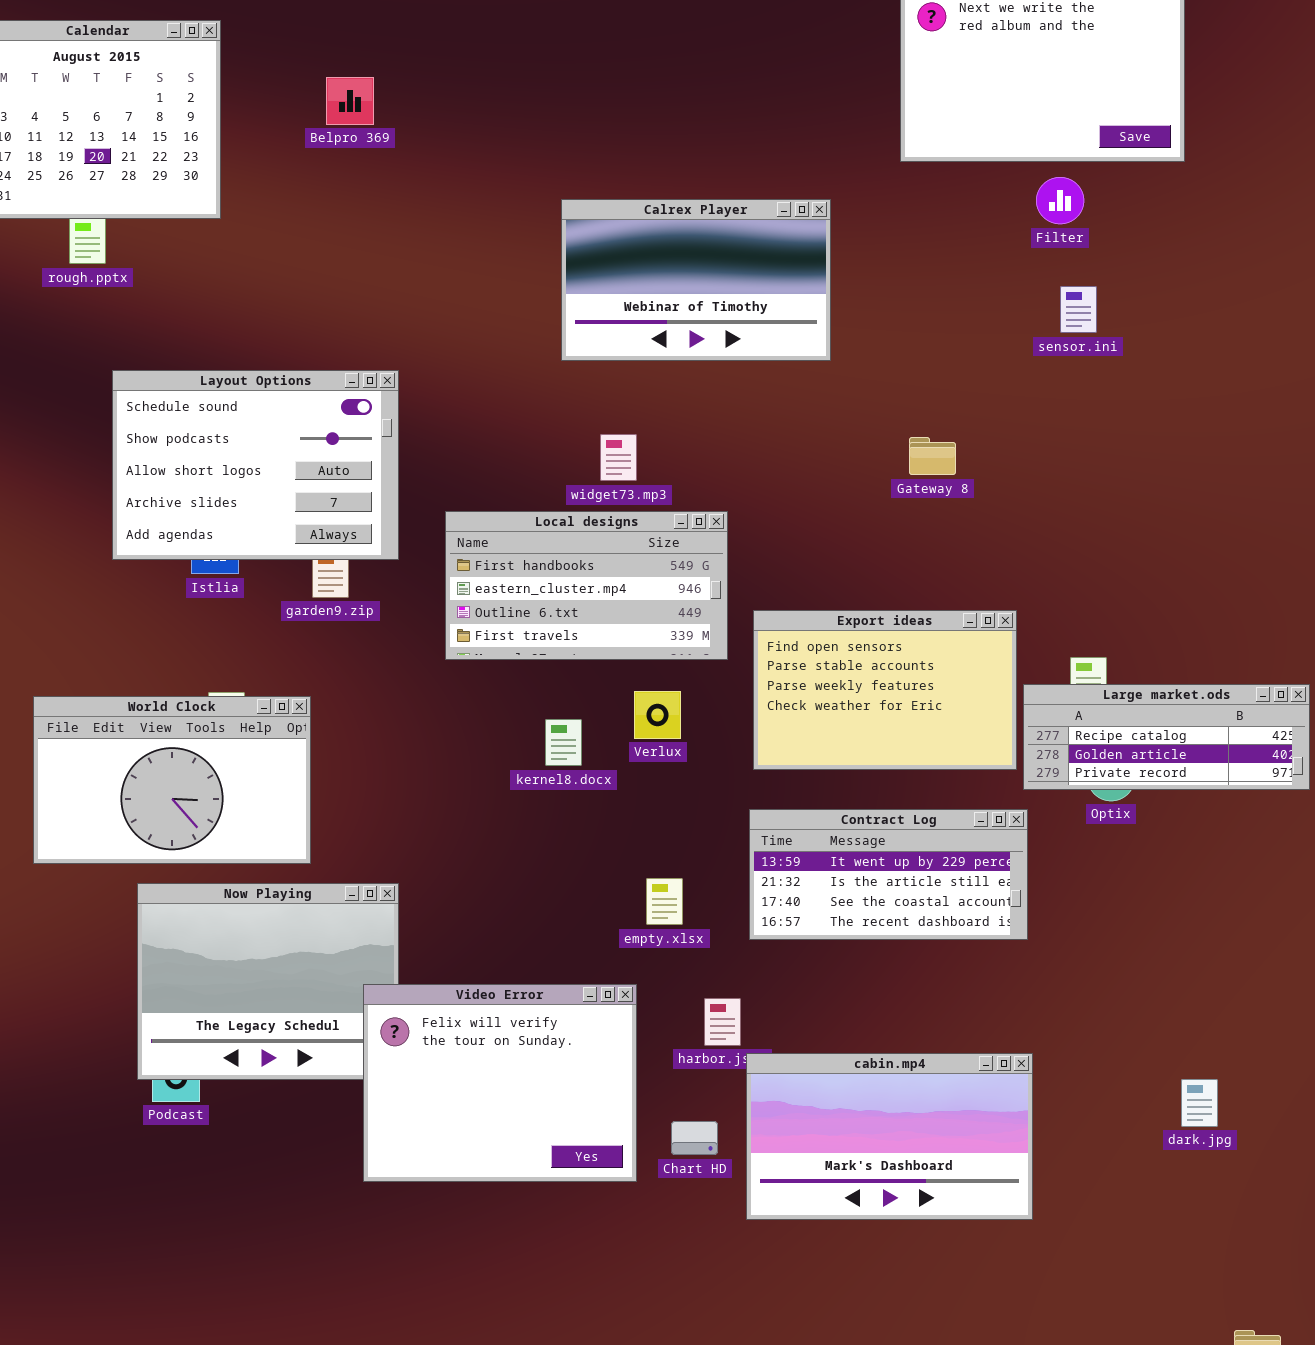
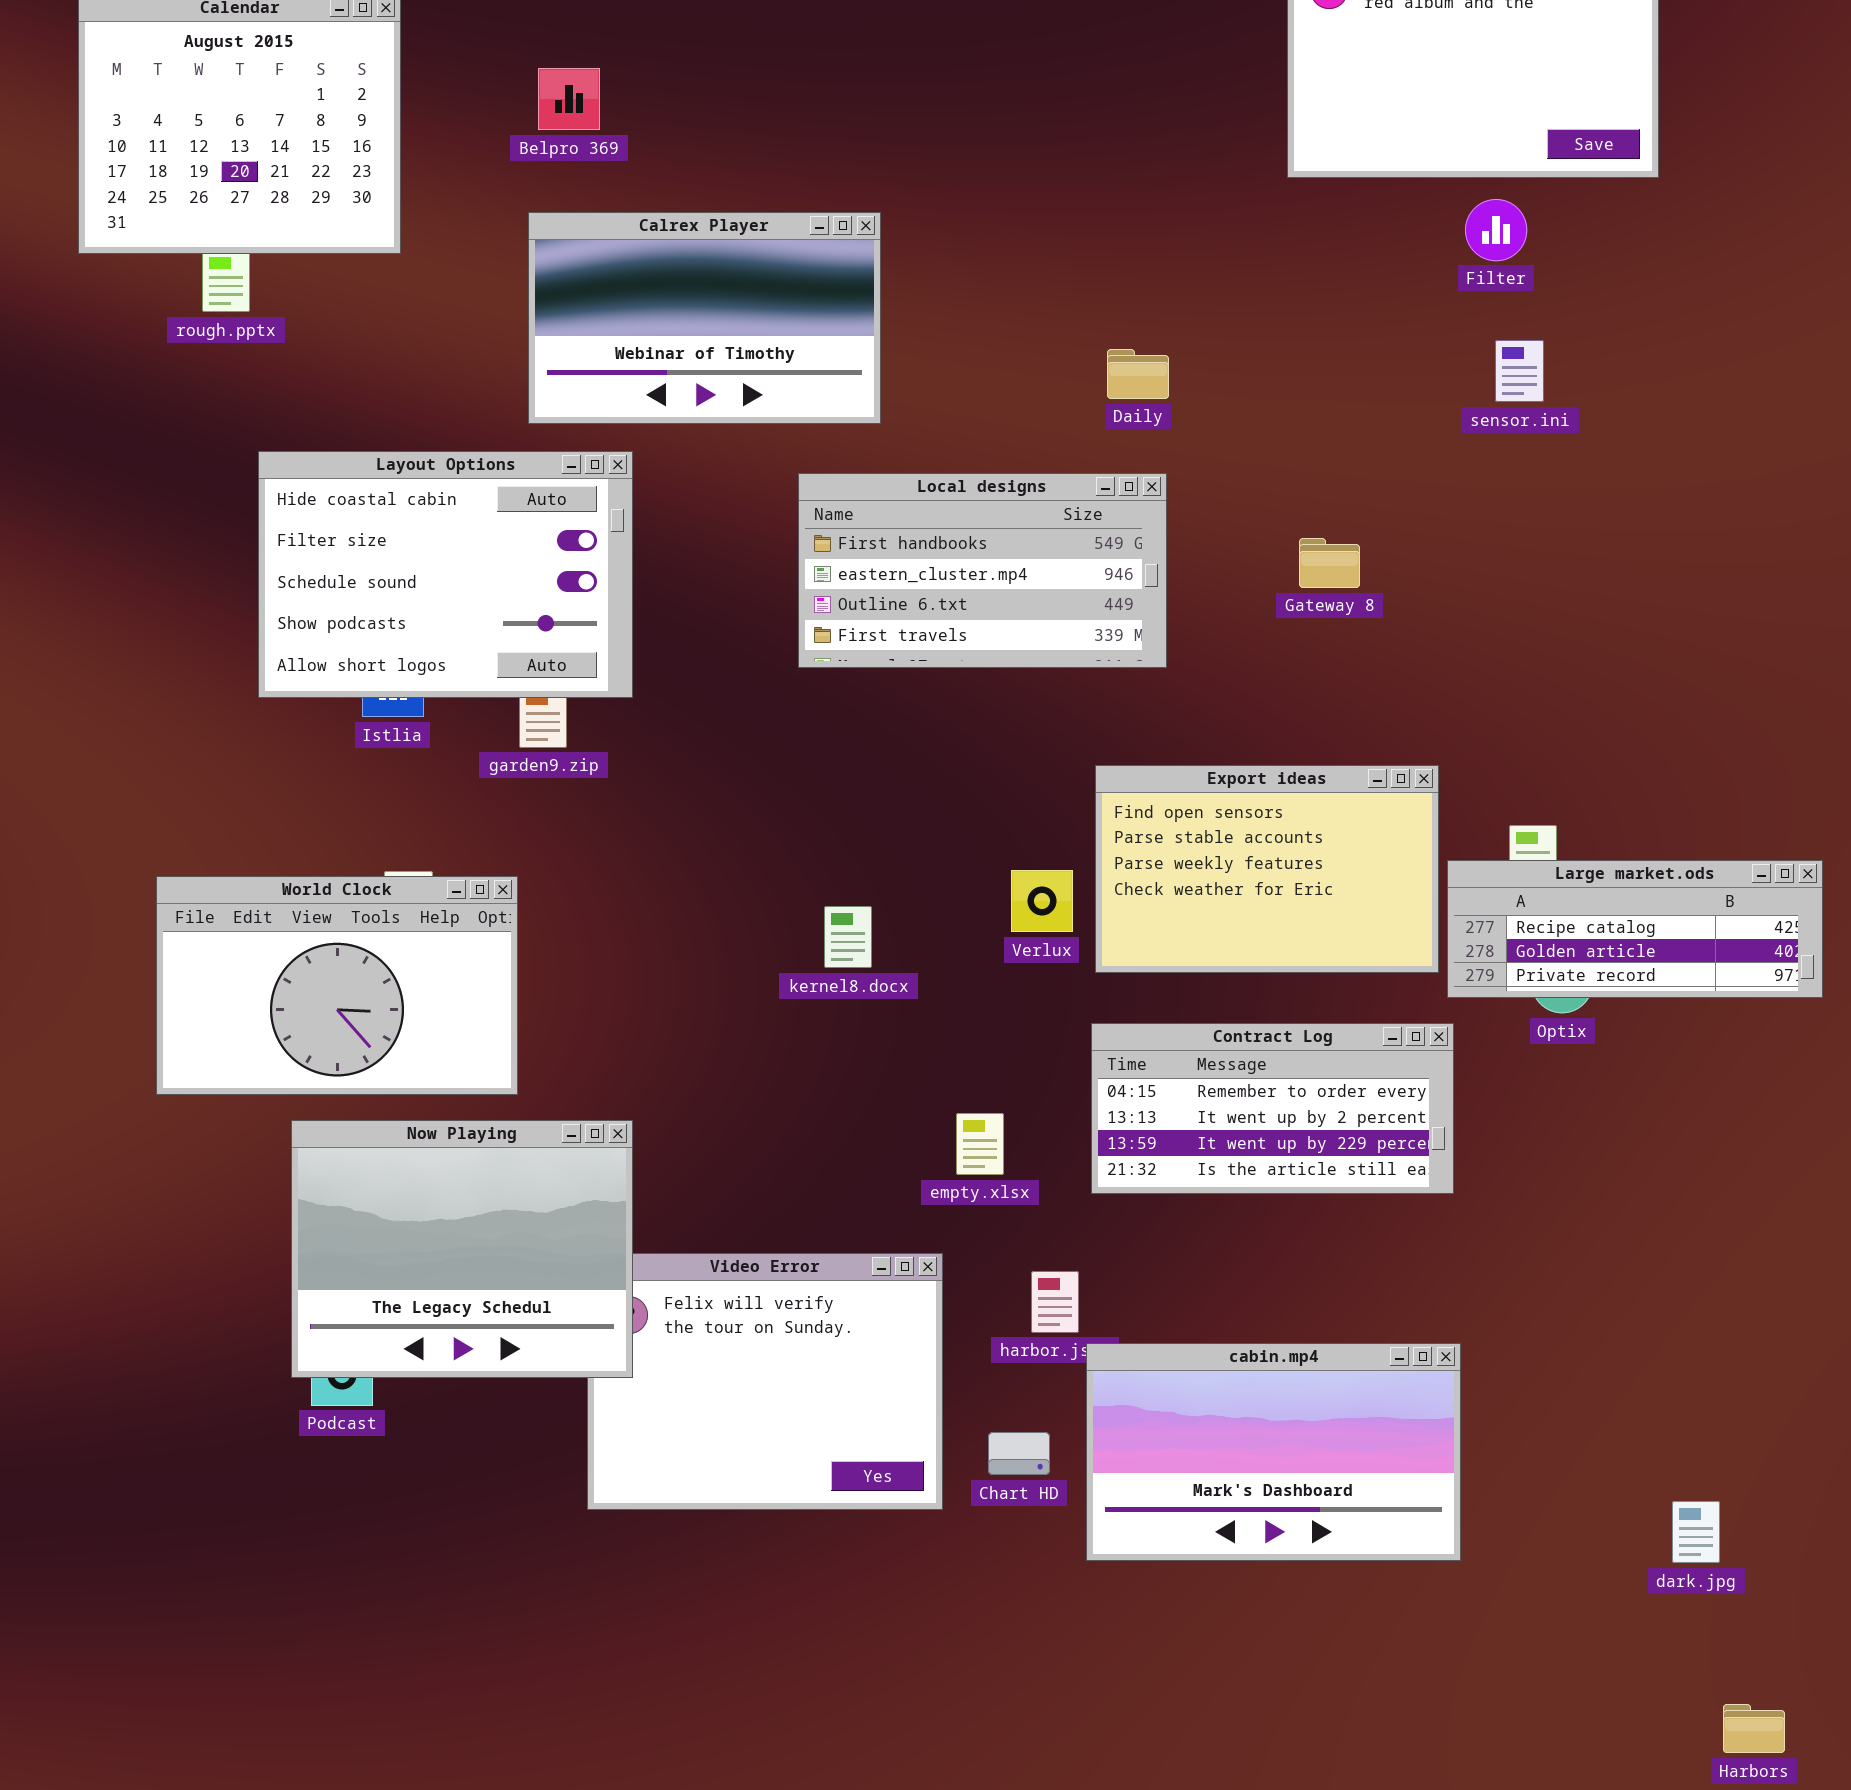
Calrex Player: [561,199,831,361] -> [528,212,881,424], moved
Layout Options: [112,370,399,560] -> [258,451,633,698], scrolled up 2 rows
Local designs: [445,511,728,660] -> [798,473,1167,668], moved
Verlux: [634,691,681,739] -> [1011,870,1073,932], moved
Contract Log: [749,809,1028,940] -> [1091,1023,1454,1194], scrolled up 2 rows
Now Playing: [137,883,399,1080] -> [291,1120,633,1378], raised
dark.jpg: [1181,1079,1218,1127] -> [1672,1501,1720,1563], moved

